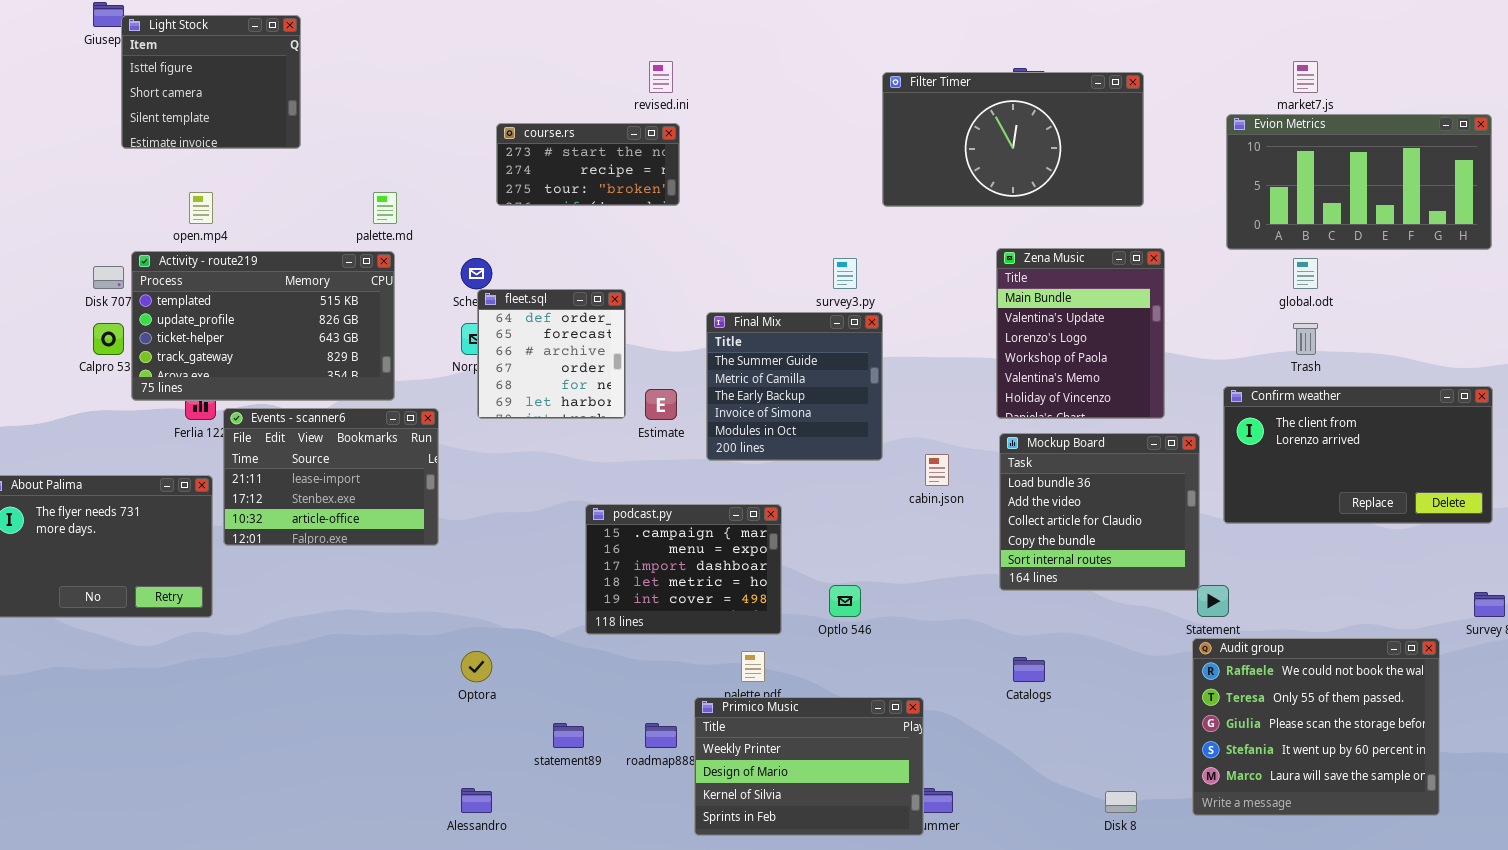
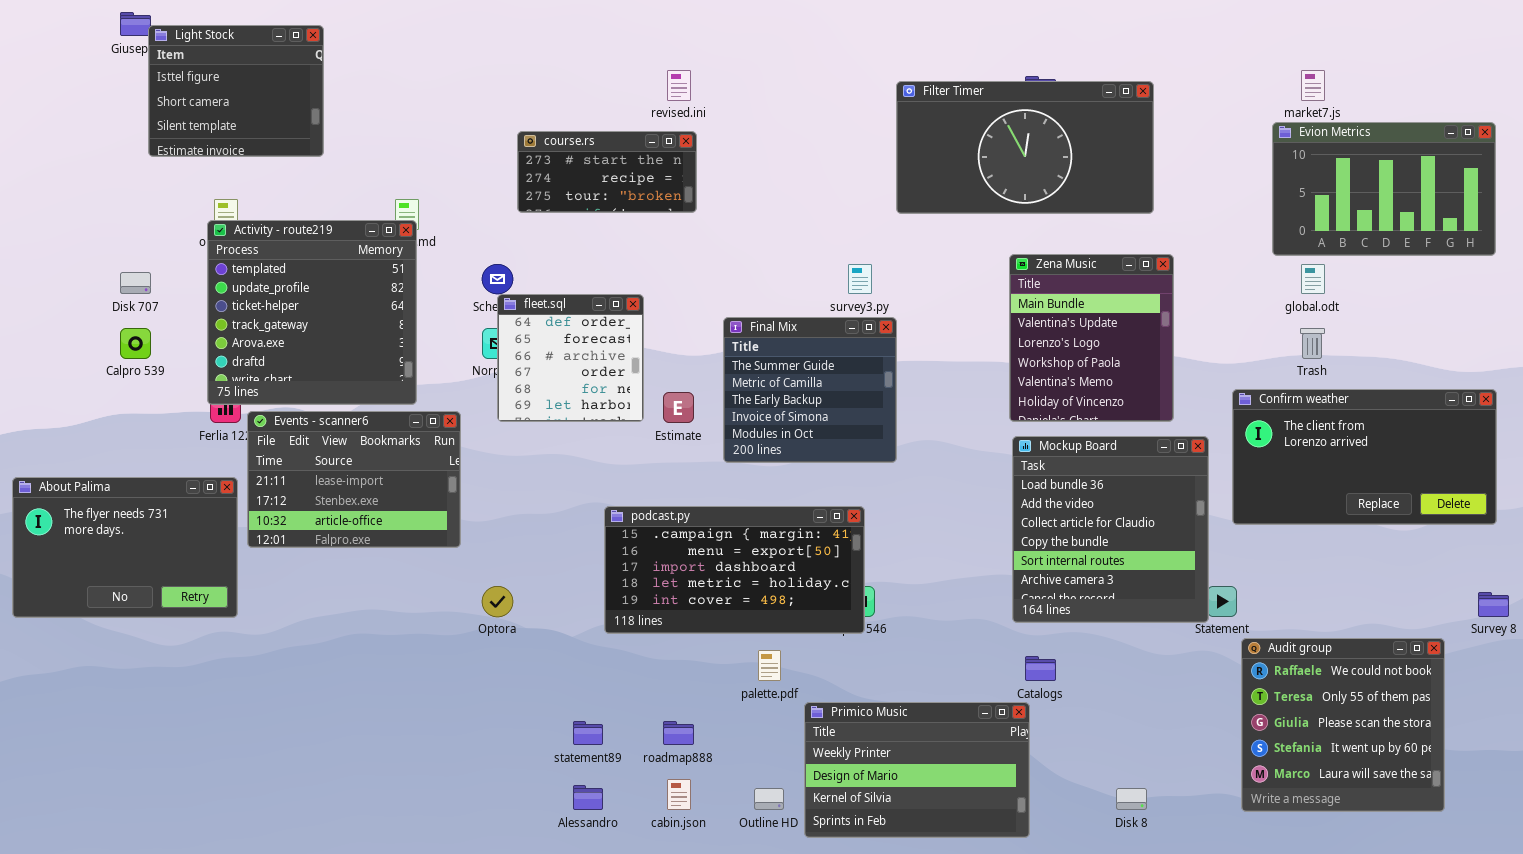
Evion Metrics: [1226,114,1492,250] -> [1272,122,1496,256], resized
Activity - route219: [131,251,395,401] -> [207,220,417,405], resized
Mockup Board: [999,433,1200,591] -> [1012,436,1209,623], resized
cabin.json: [925,454,949,486] -> [667,779,691,810], moved
podcast.py: [585,504,782,635] -> [604,506,865,634], resized
Audit group: [1192,638,1440,816] -> [1241,638,1445,812], resized
Optora: [461,651,492,682] -> [482,586,513,617], moved
Primico Music: [694,697,924,836] -> [804,702,1030,838], moved
Alessandro: [461,788,492,813] -> [573,785,603,810], moved

